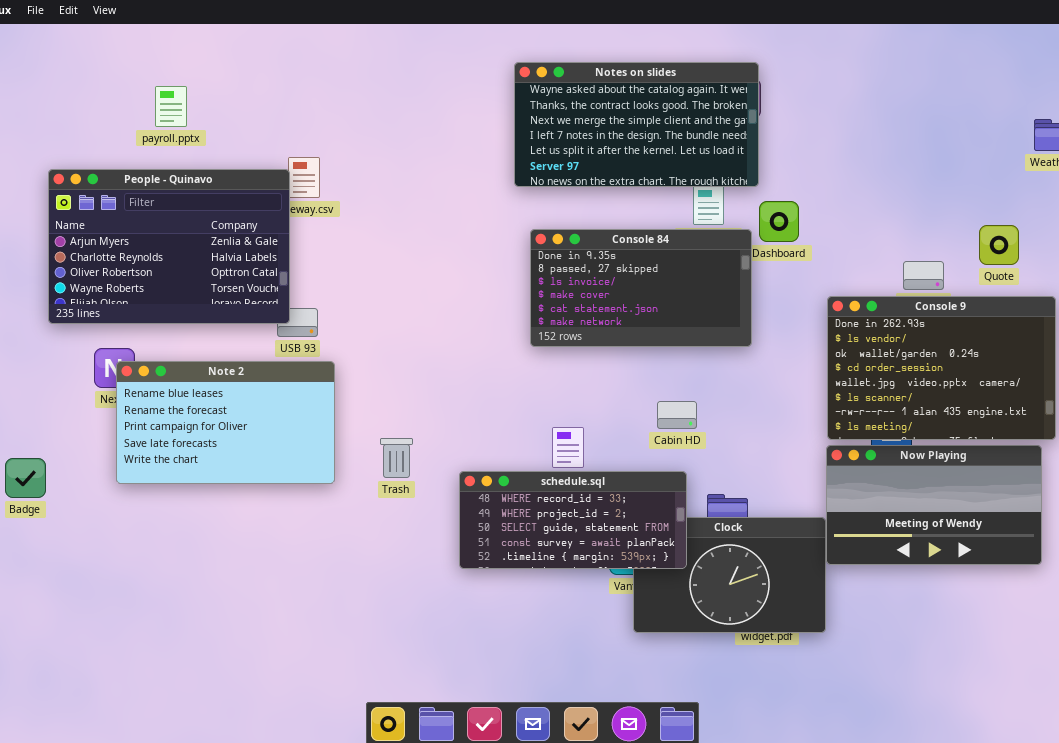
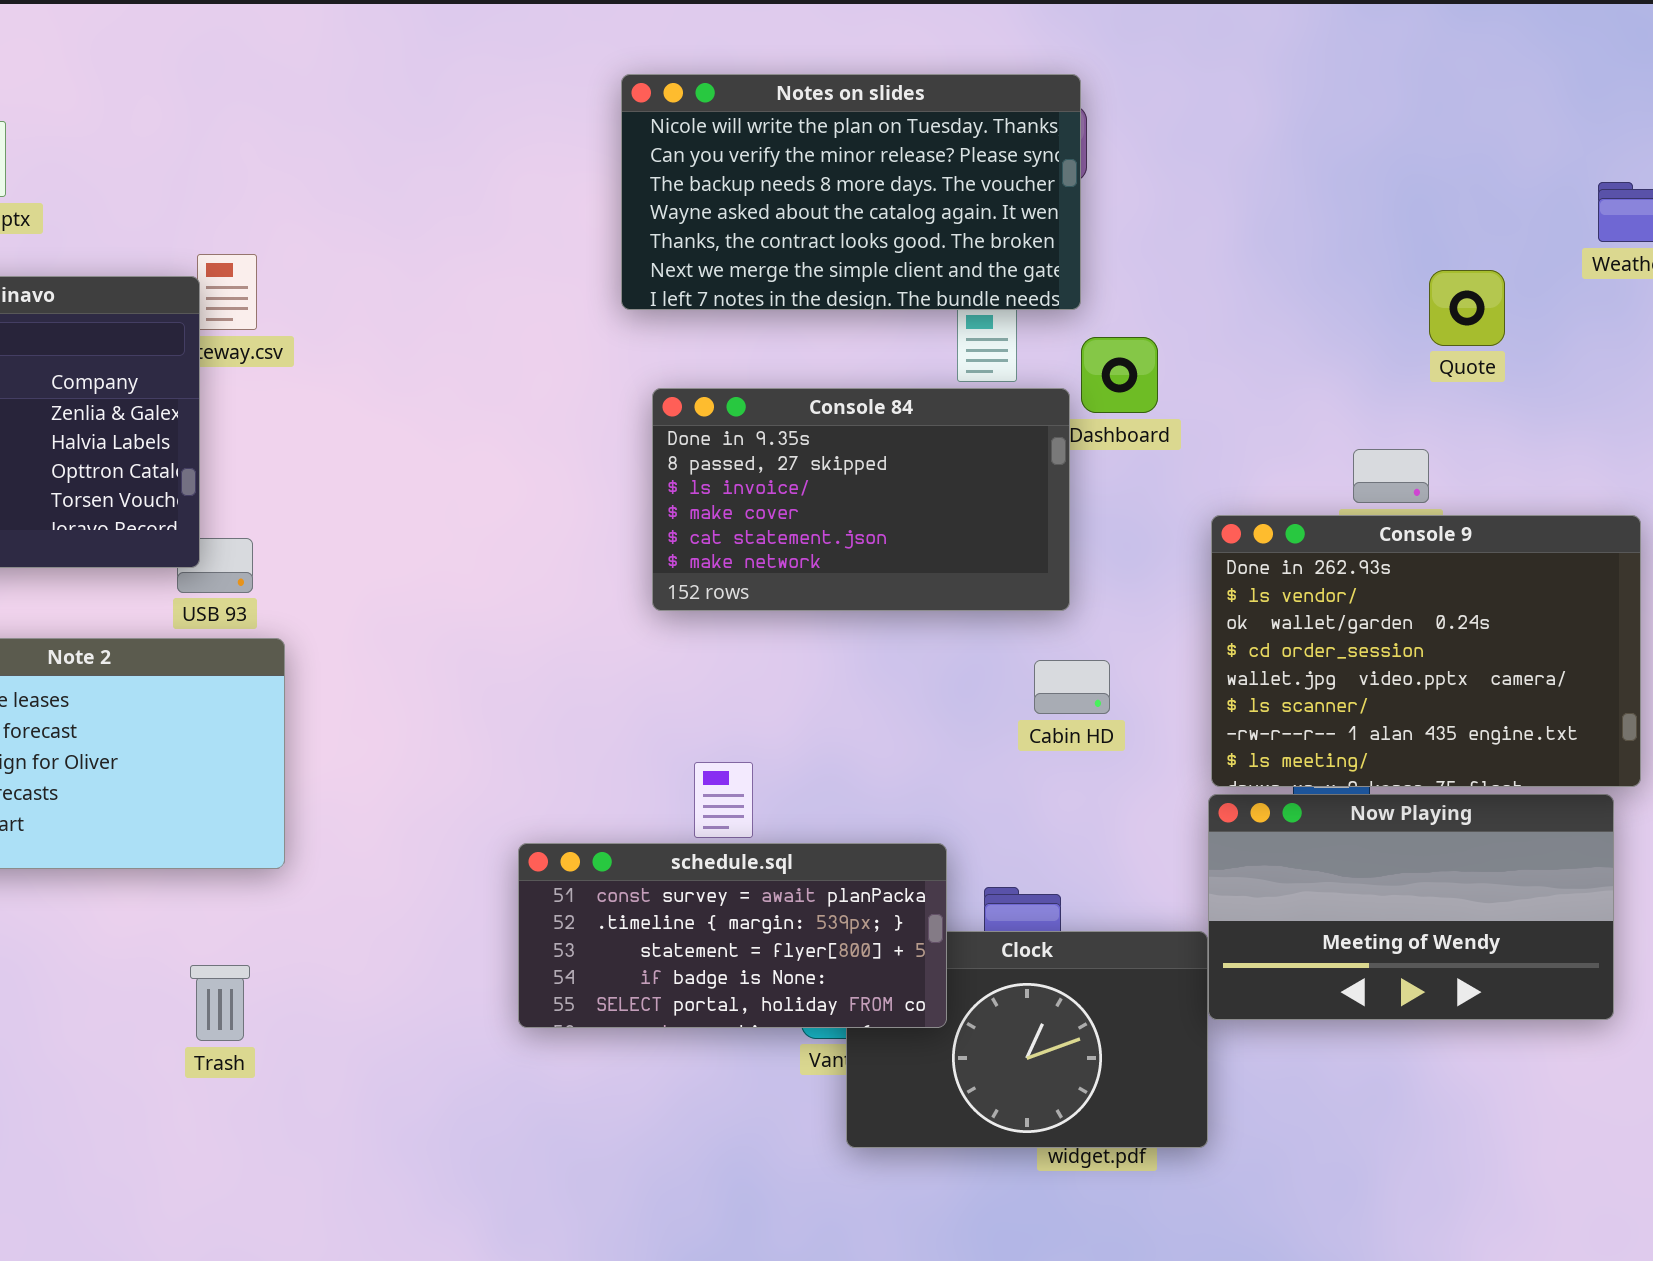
Notes on slides: [514,62,759,187] -> [621,74,1081,310], scrolled up 3 rows
Quote: [979,225,1019,265] -> [1429,270,1505,346], moved
Cabin HD: [657,401,697,429] -> [1034,660,1110,714], moved
Trash: [380,438,413,478] -> [190,965,250,1041], moved
schedule.sql: [459,471,687,569] -> [518,843,947,1028], scrolled down 3 rows

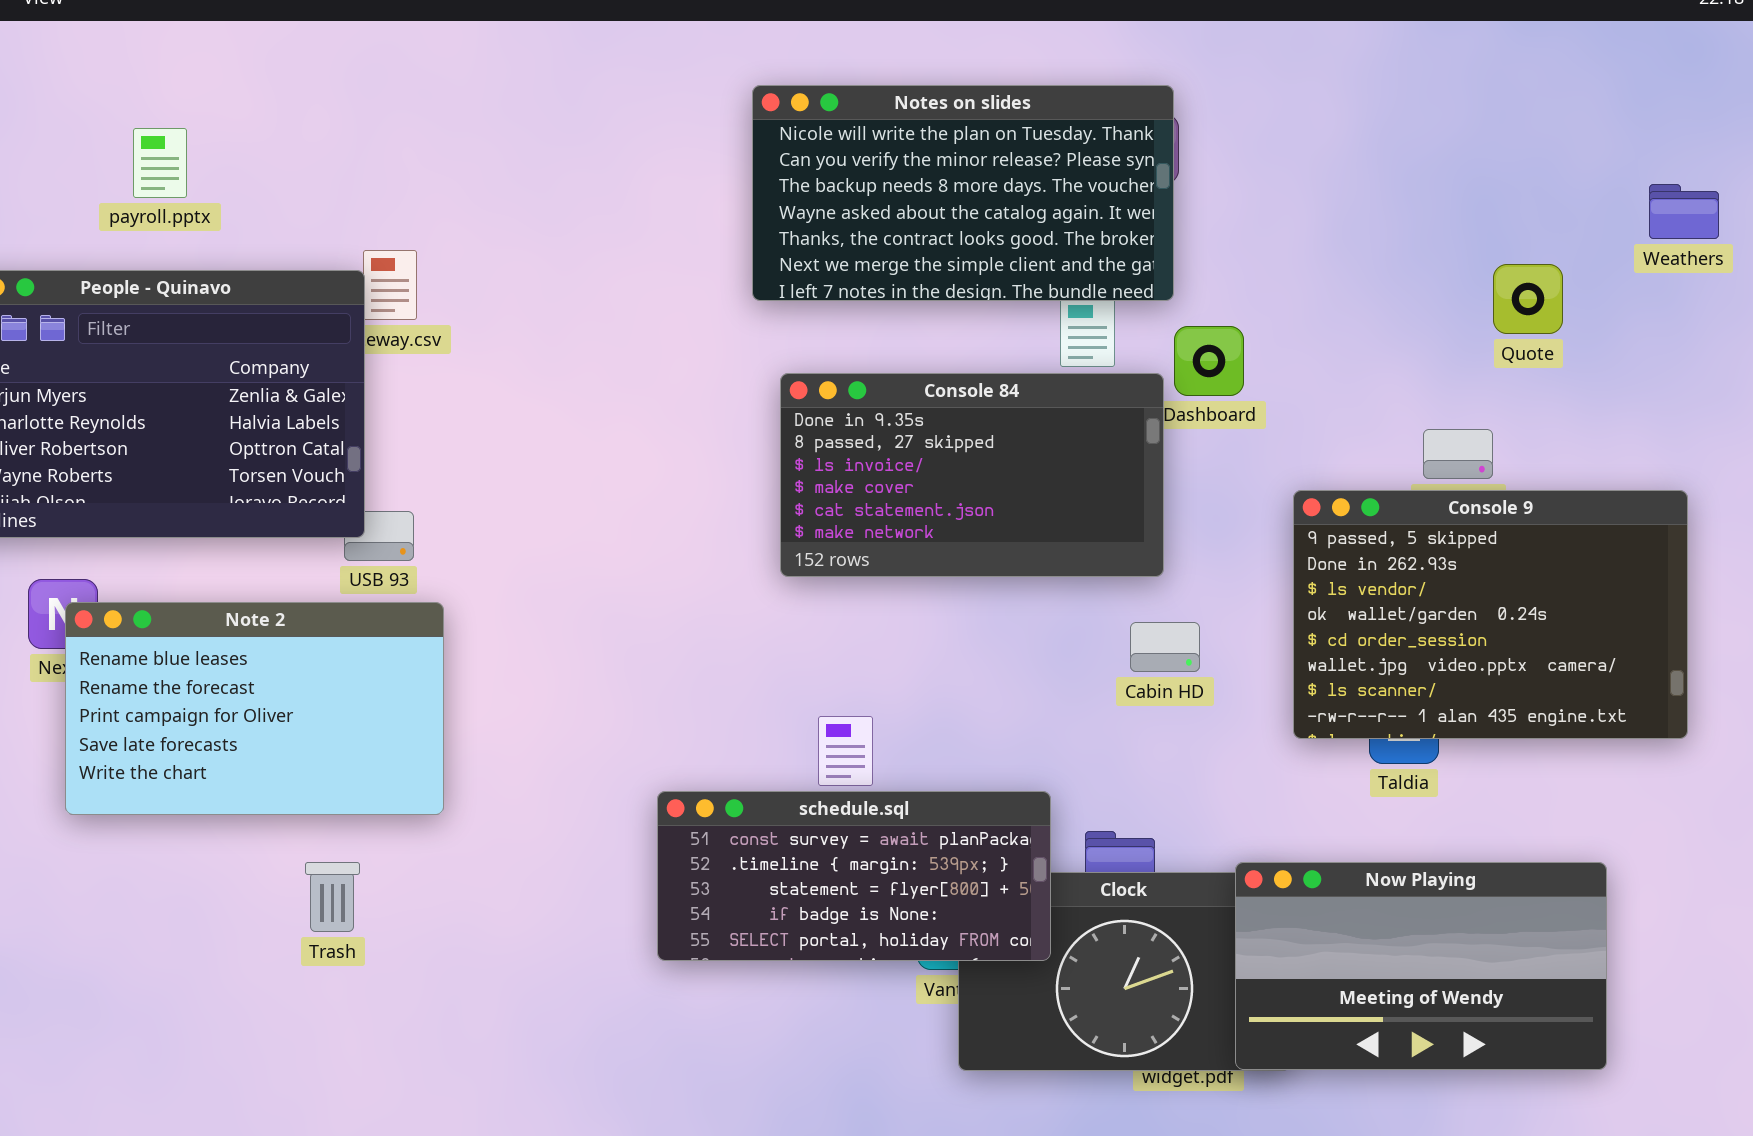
Console 9: [1211,515,1641,787] -> [1293,490,1688,739], scrolled up 1 row
Now Playing: [1208,794,1614,1020] -> [1235,862,1607,1070], moved
Trash: [190,965,250,1041] -> [305,862,360,932], moved

